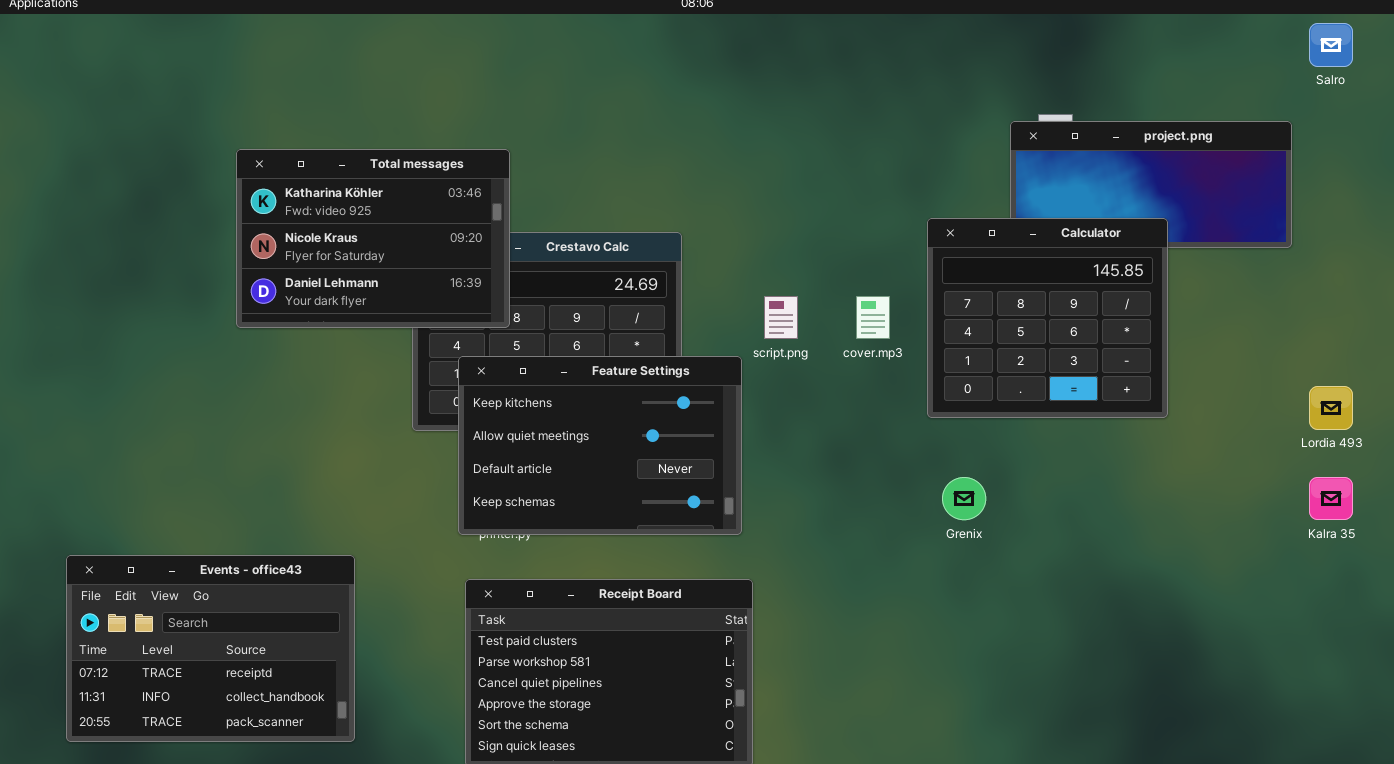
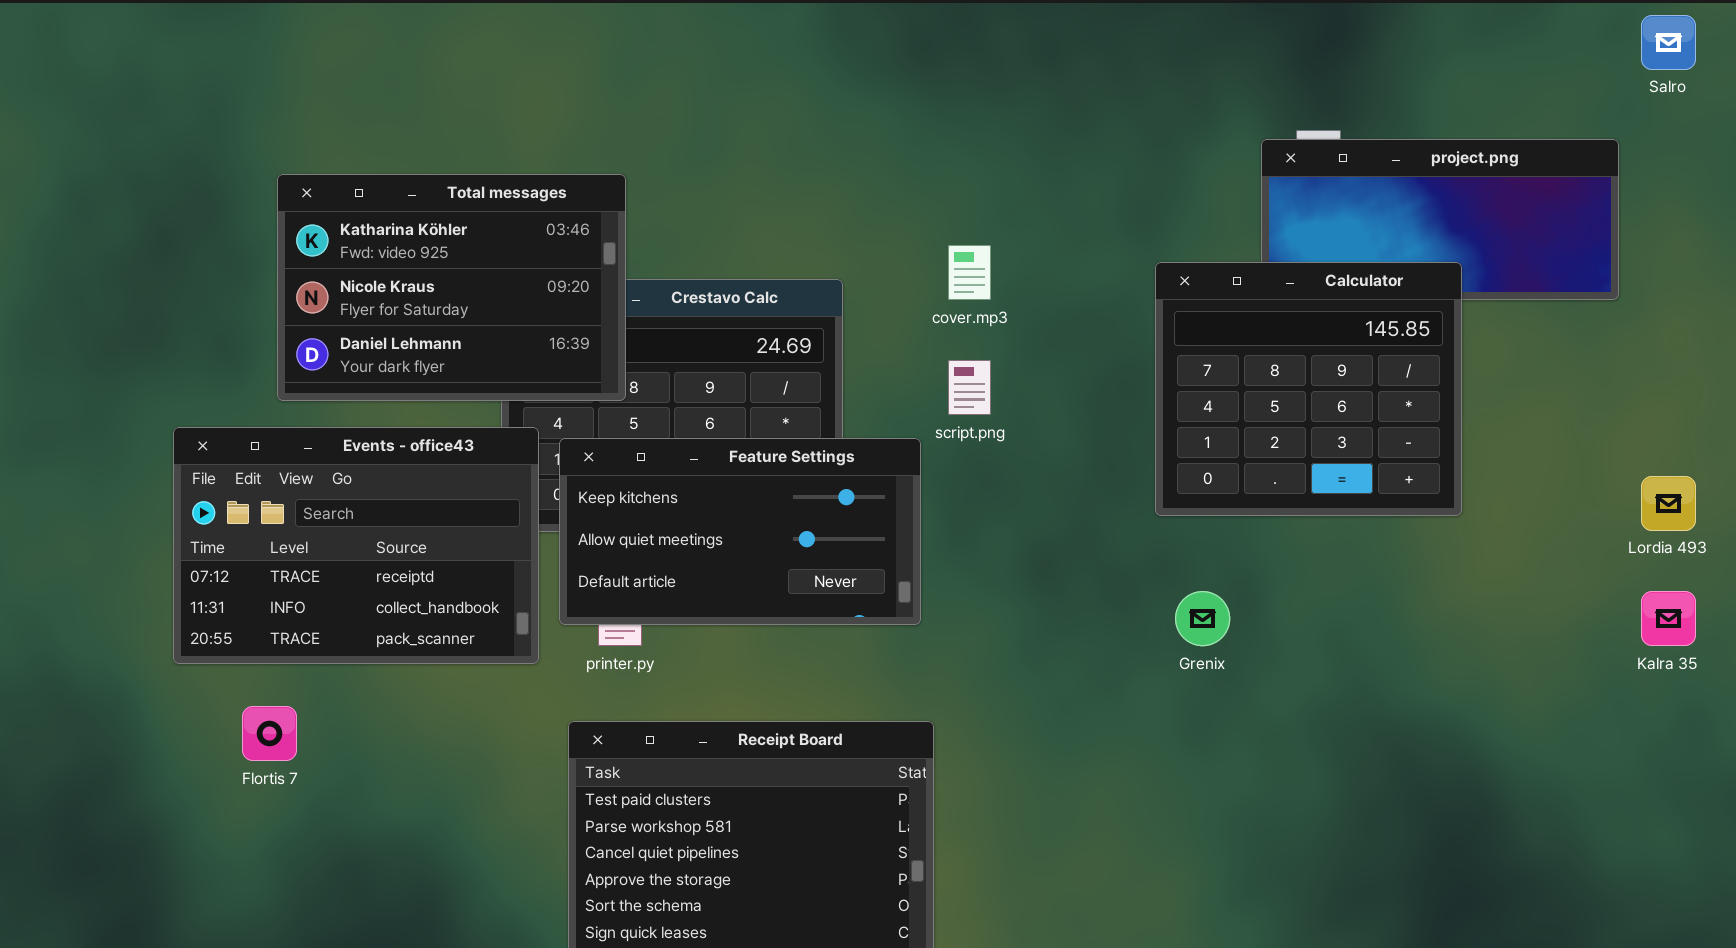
cover.mp3: [856,296,890,339] -> [948,245,991,300], moved
Feature Settings: [458,356,742,535] -> [559,438,921,625], resized
Events - office43: [66,555,355,742] -> [173,427,539,664], moved

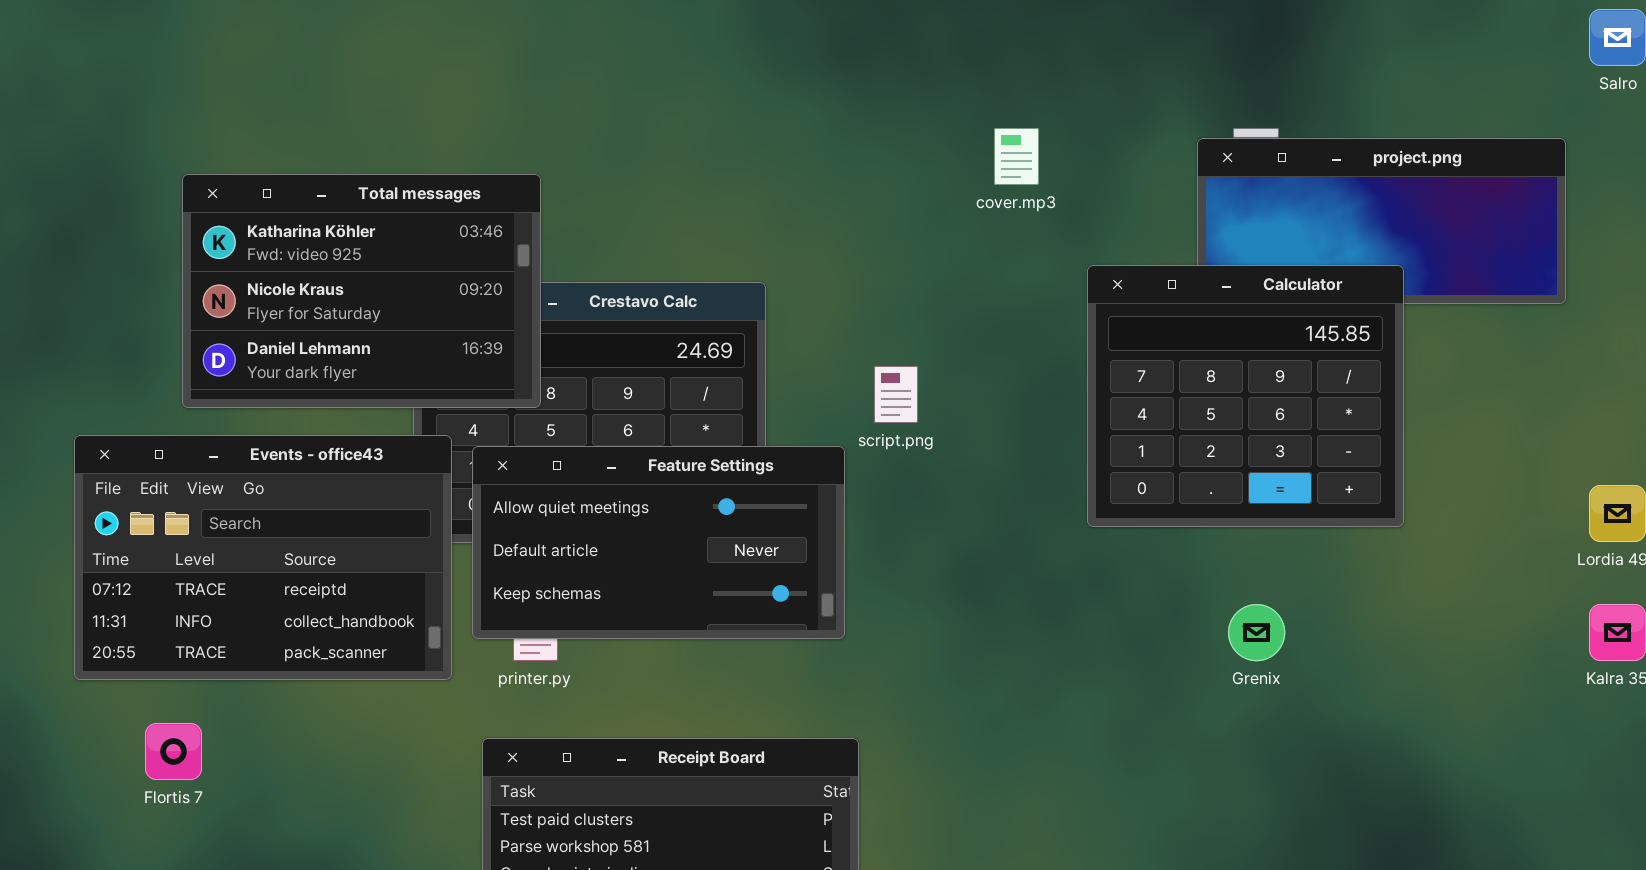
cover.mp3: [948,245,991,300] -> [994,128,1039,185], moved
Feature Settings: [559,438,921,625] -> [472,446,845,639], scrolled down 1 row
Grenix: [1175,591,1230,646] -> [1228,604,1285,661], moved

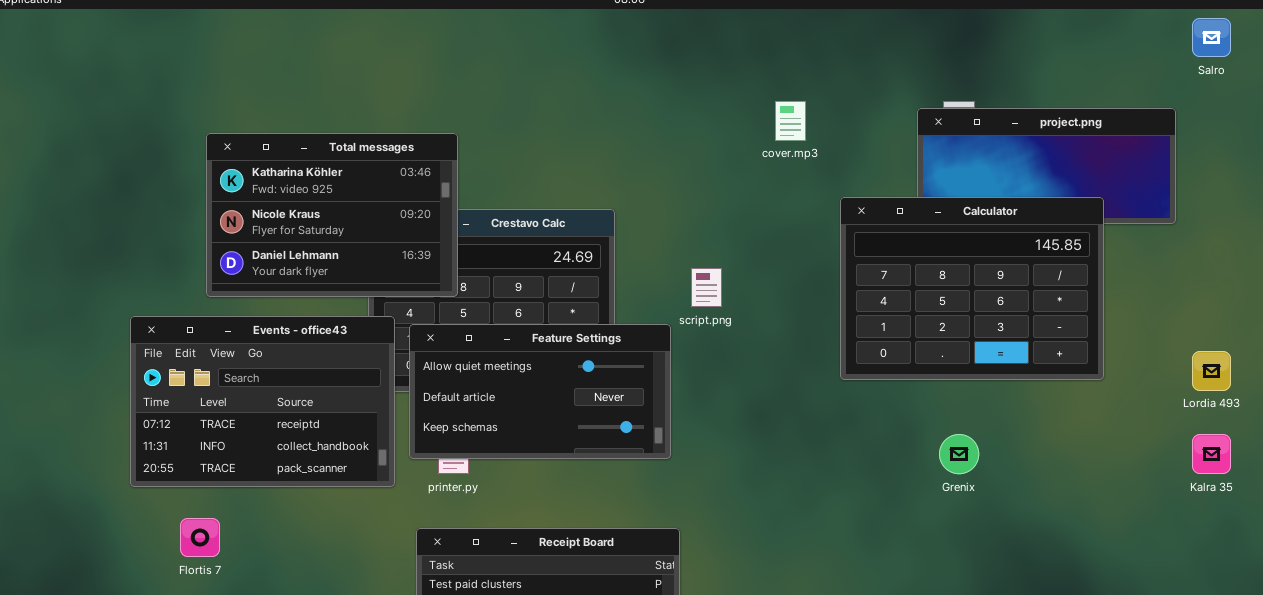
Calculator: [1087,265,1404,527] -> [840,197,1104,380], resized

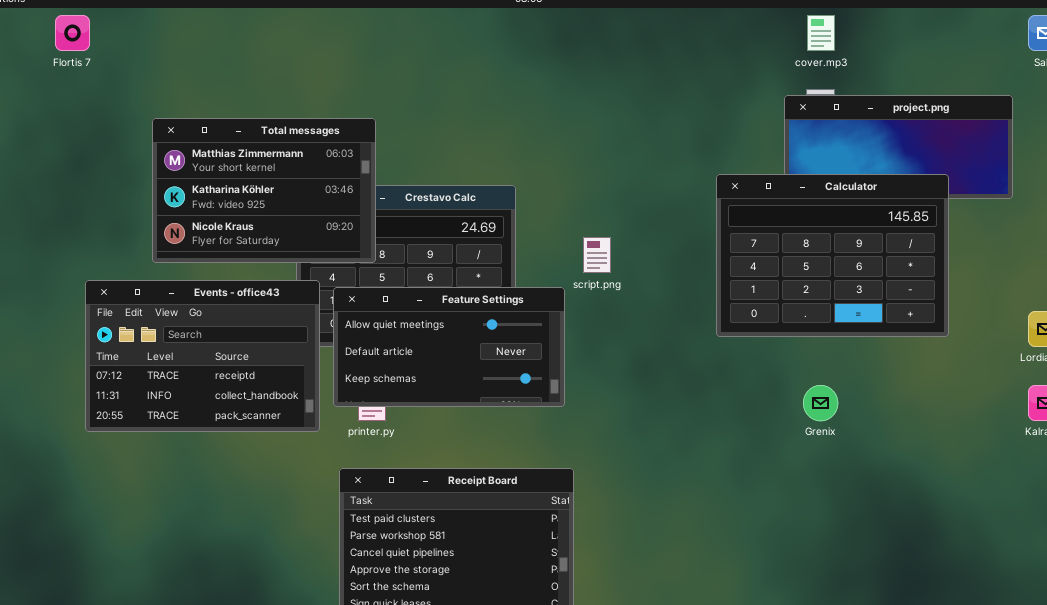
cover.mp3: [775,101,806,141] -> [807,15,835,51], moved
Total messages: [206,133,458,297] -> [152,118,376,263], scrolled up 1 row
Flortis 7: [180,518,220,557] -> [55,15,90,51], moved

